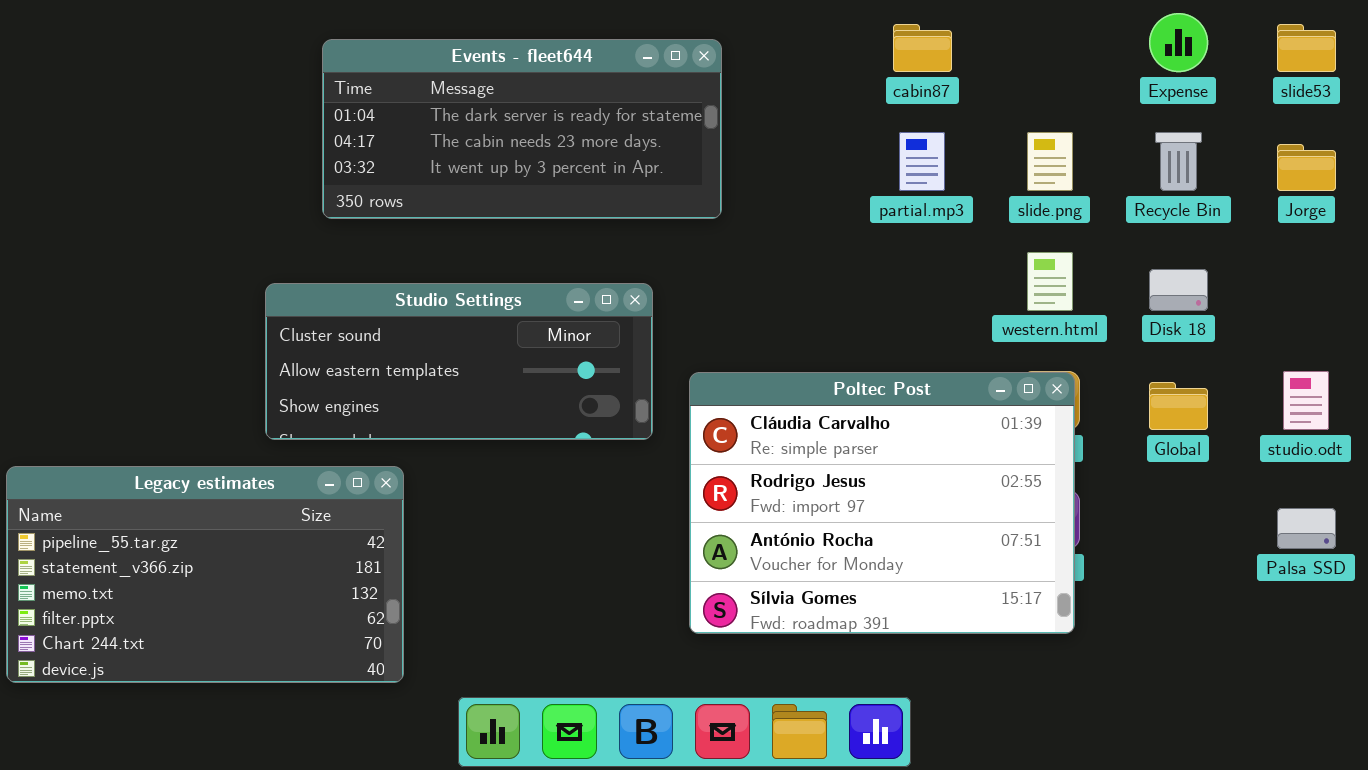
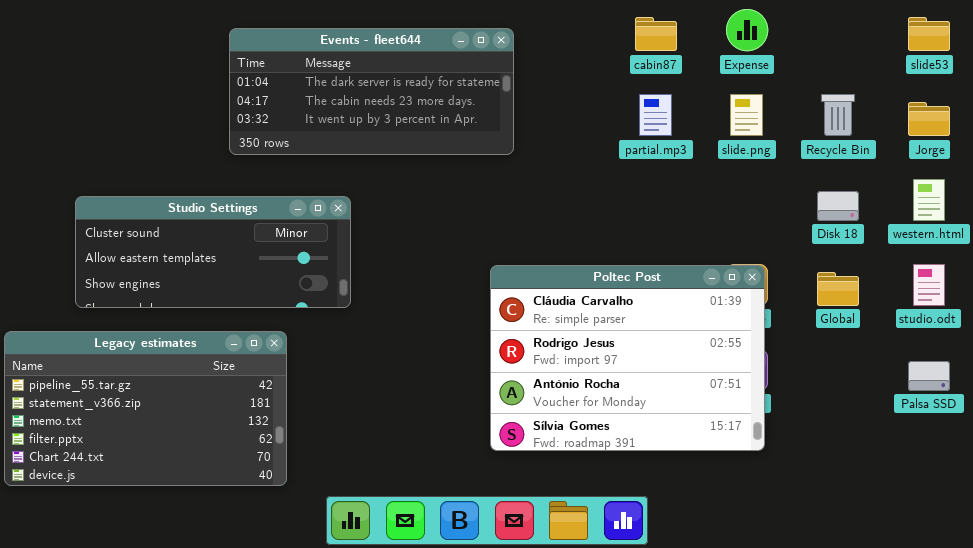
Expense: [1149,13,1208,72] -> [726,9,768,51], moved
western.html: [1027,252,1073,311] -> [913,179,945,221], moved
Studio Settings: [265,283,653,440] -> [75,196,351,308], moved

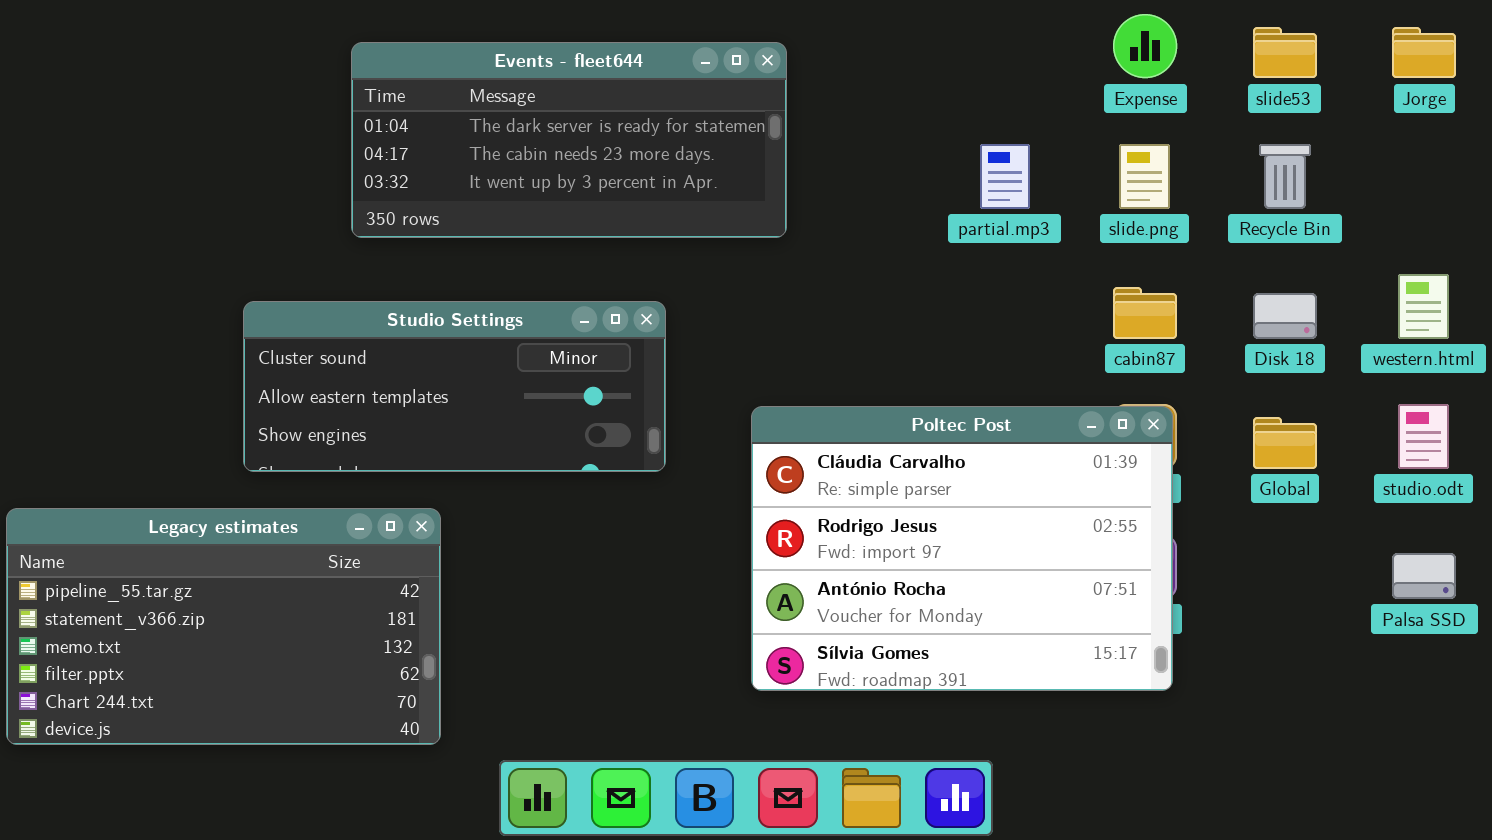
cabin87: [635,17,677,51] -> [1113,287,1177,339], moved
slide53: [908,17,950,51] -> [1253,27,1317,78], moved
Jorge: [908,102,950,136] -> [1392,27,1456,78], moved
Studio Settings: [75,196,351,308] -> [243,301,666,472], moved

